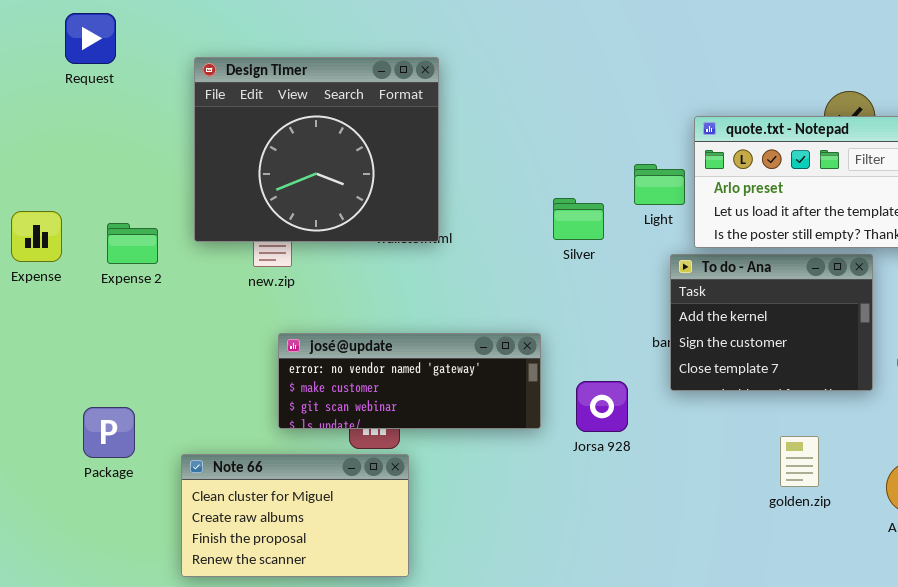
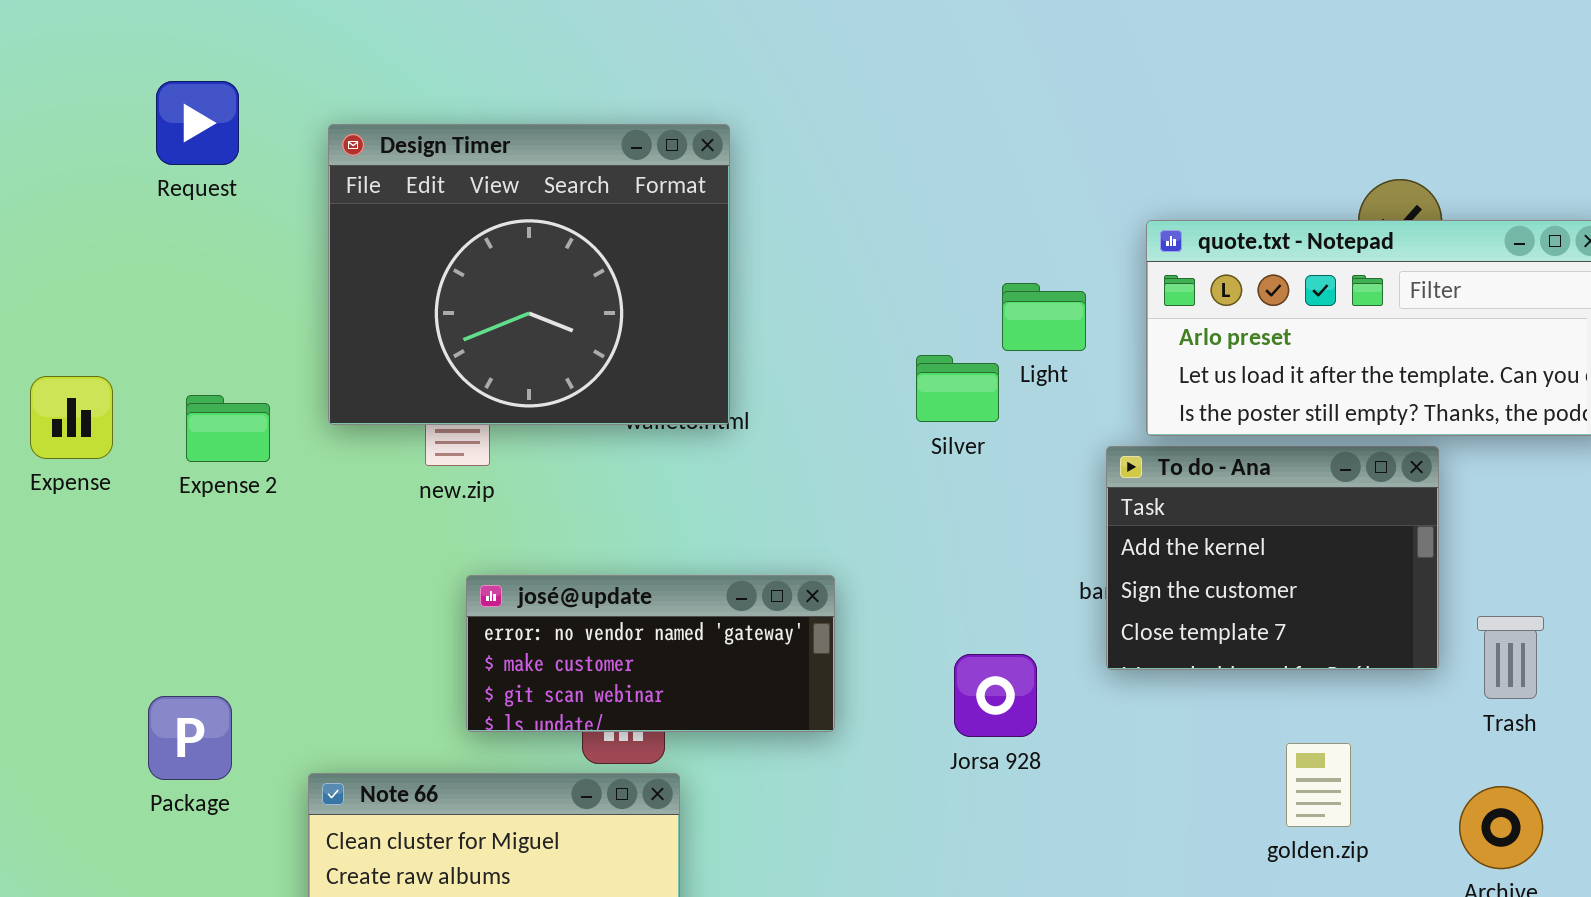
Request: [65,13,116,64] -> [156,81,239,165], moved
Light: [634,164,685,205] -> [1002,283,1086,351], moved
josé@update: [278,333,541,429] -> [466,575,835,732], resized

